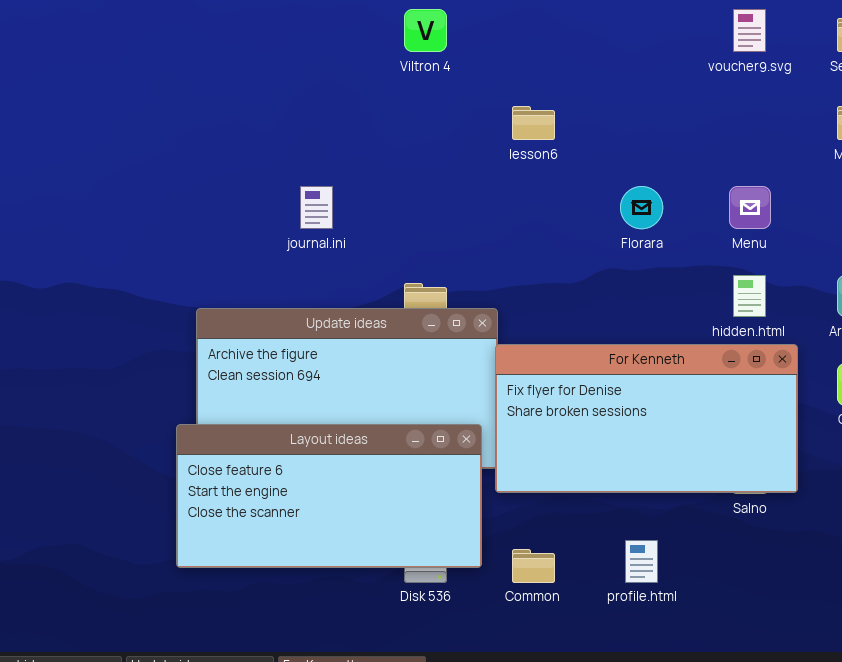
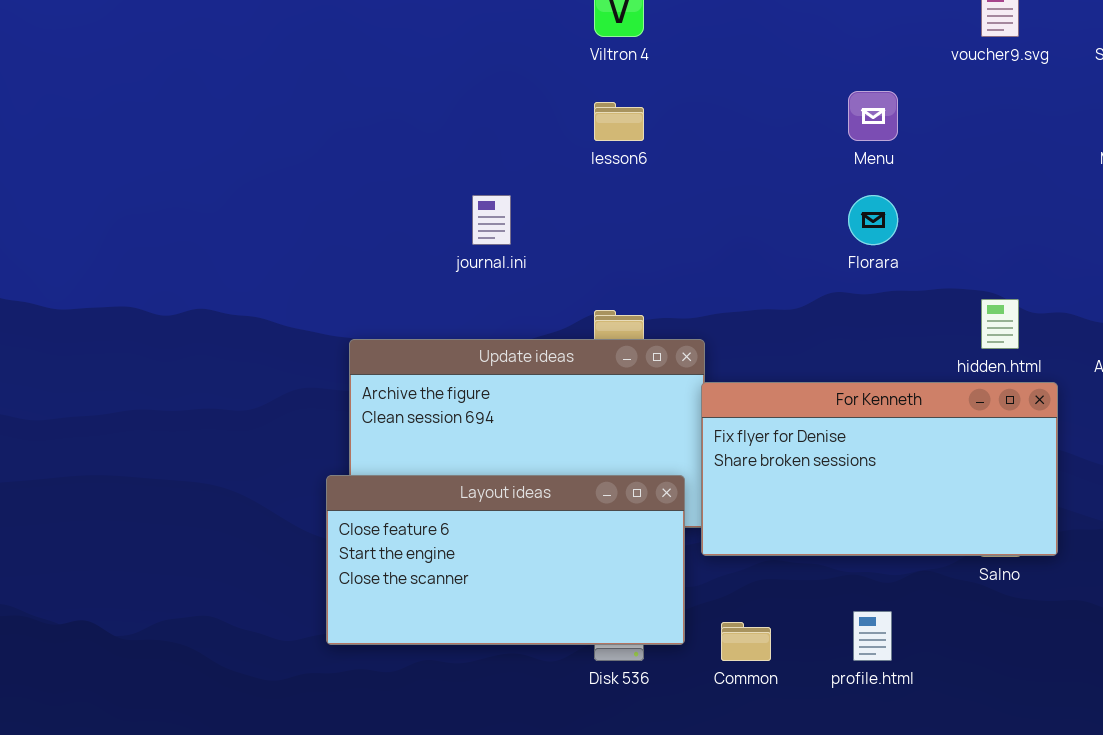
lesson6: [512,106,555,140] -> [594,102,644,141], moved
Menu: [729,186,771,229] -> [848,91,898,141], moved

